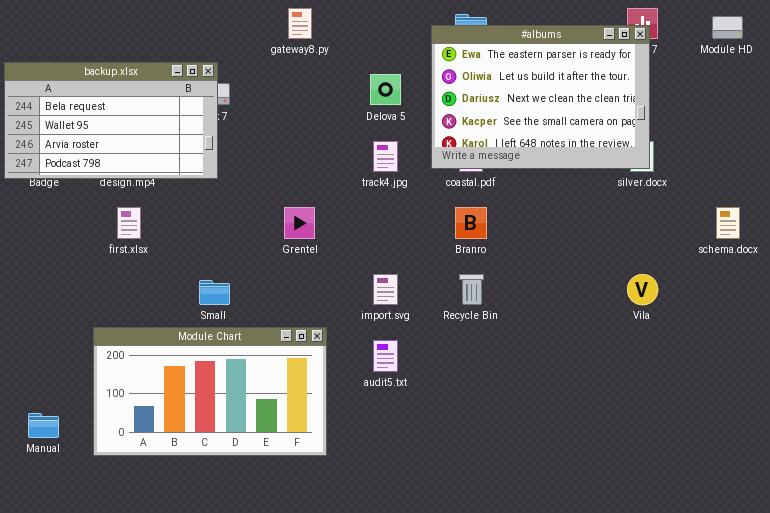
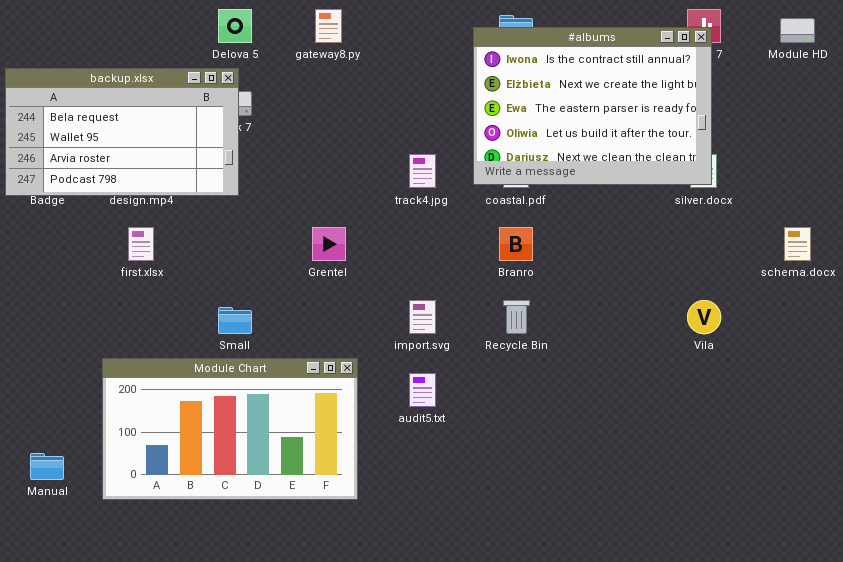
#albums: [431,25,650,169] -> [473,27,712,185], scrolled up 2 rows
Delova 5: [370,74,401,105] -> [218,9,252,43], moved

